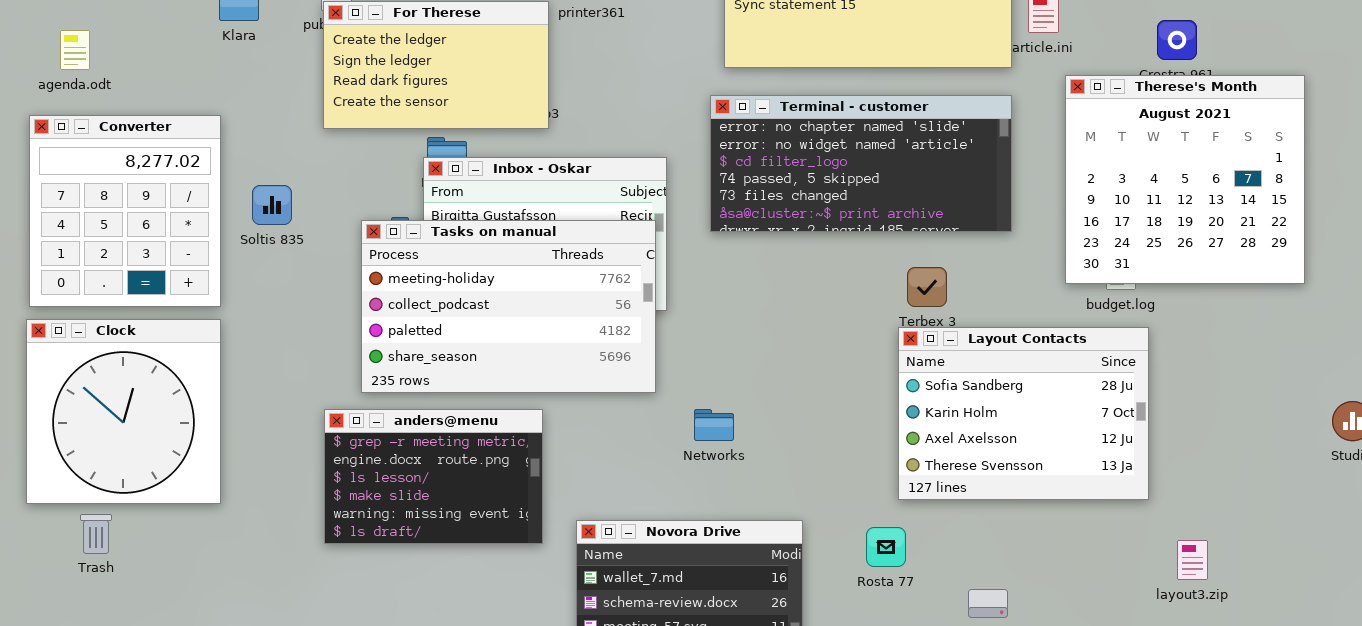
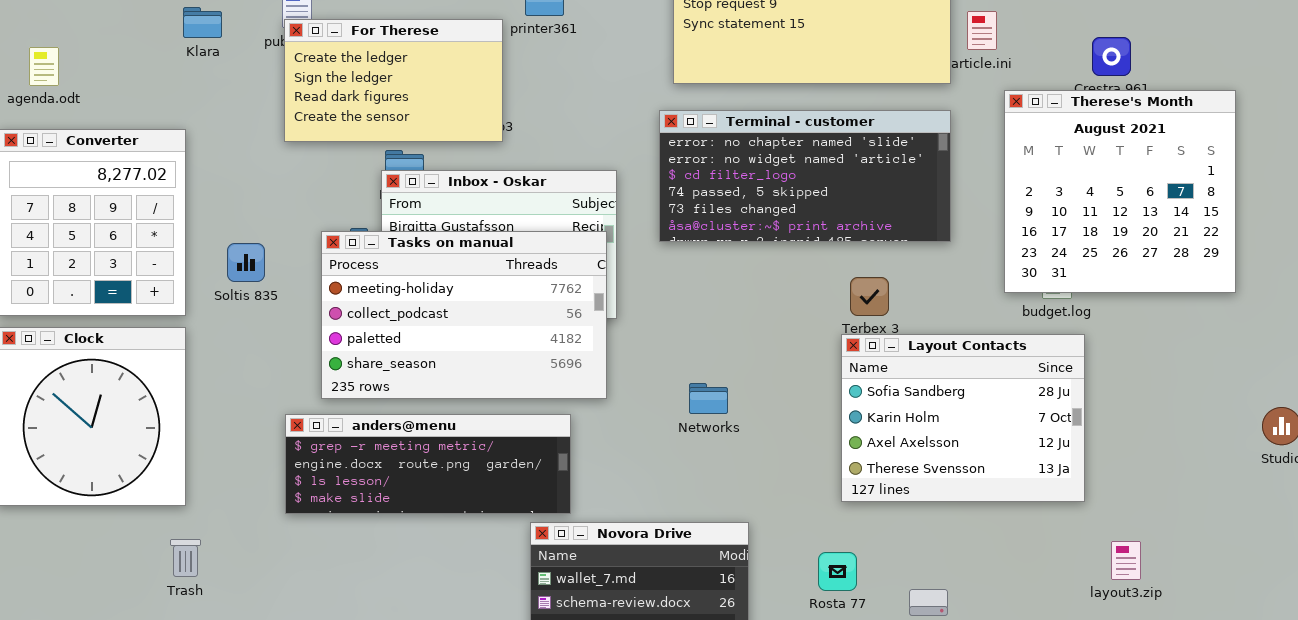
Soltis 835: [252,185,292,225] -> [227,243,265,282], moved
anders@menu: [324,409,543,544] -> [285,414,571,514], resized
Networks: [694,409,734,441] -> [689,383,728,414], moved
Trash: [80,514,112,554] -> [170,539,201,577], moved
Rosta 77: [866,527,906,567] -> [818,552,857,591], moved

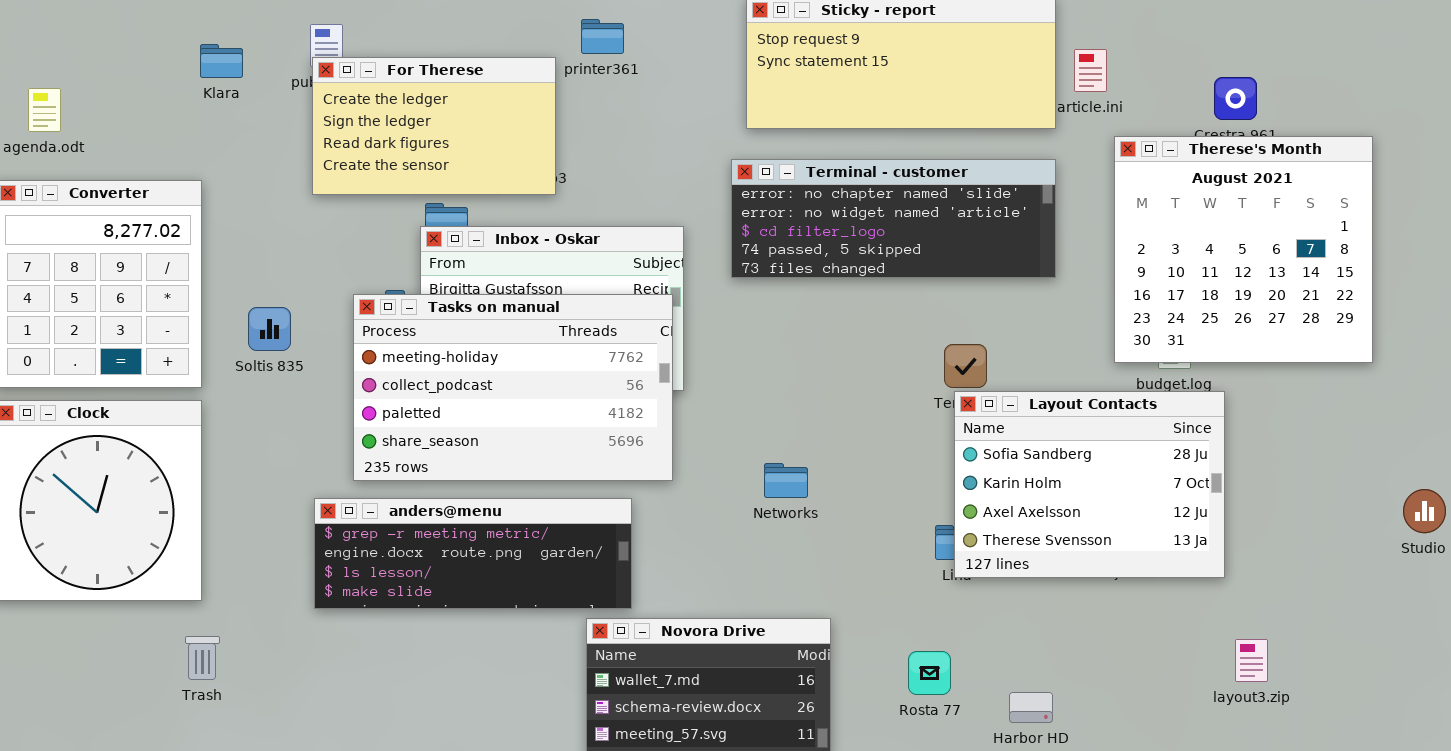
Terminal - customer: [659,110,951,242] -> [731,159,1056,278], resized
Layout Contacts: [841,334,1085,502] -> [954,391,1225,578], moved

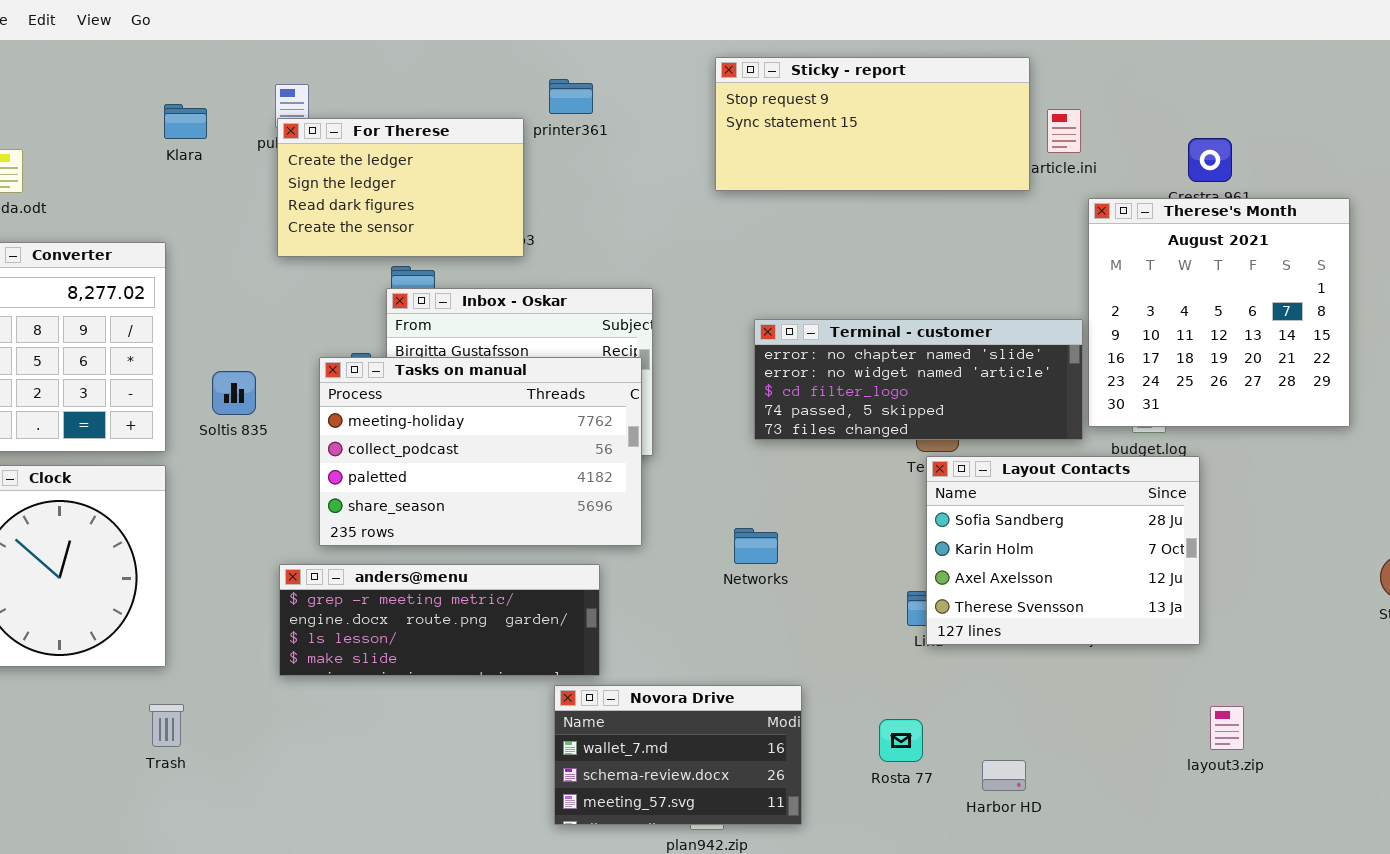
Terminal - customer: [731,159,1056,278] -> [754,319,1083,440], moved

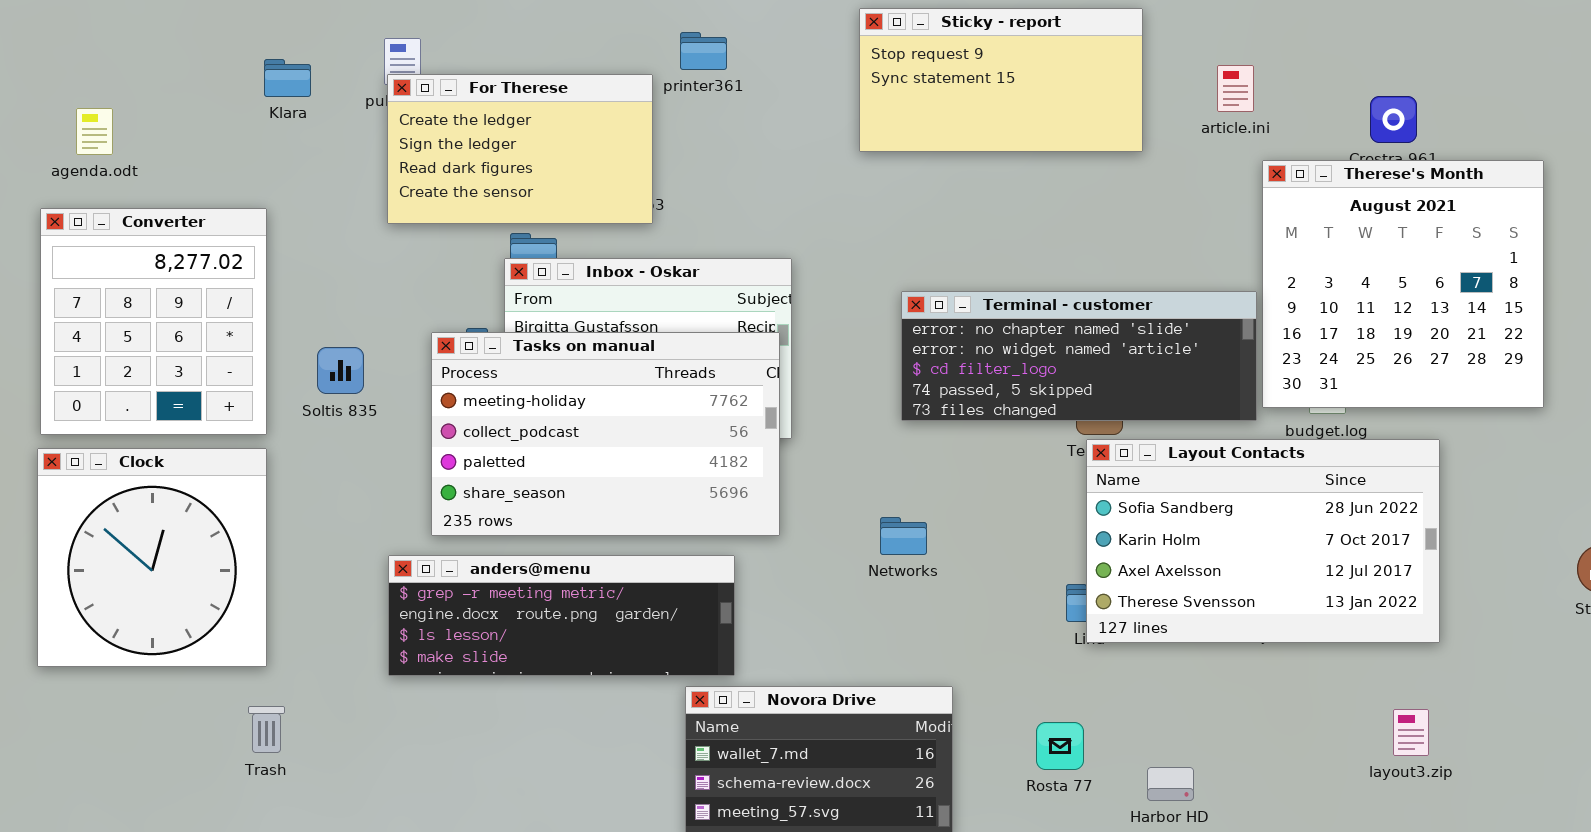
Sticky - report: [715,57,1030,191] -> [859,8,1143,152], resized
Layout Contacts: [926,456,1200,645] -> [1086,439,1440,643], resized

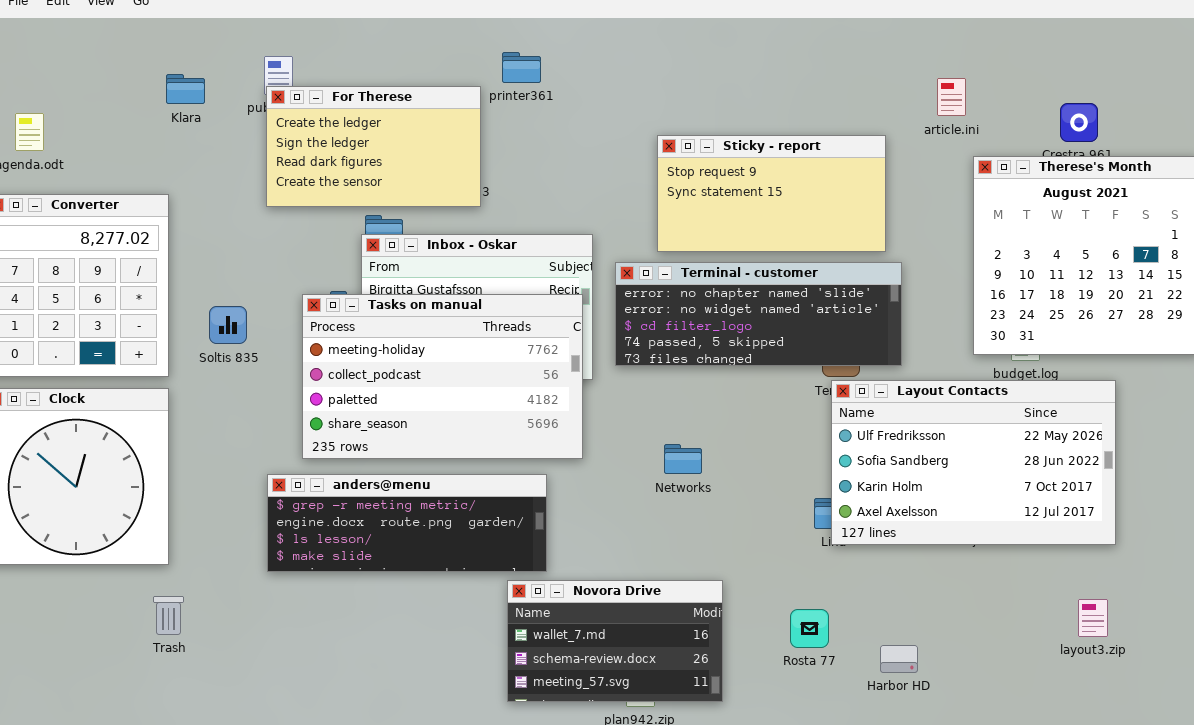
Sticky - report: [859,8,1143,152] -> [657,135,886,252], moved
Terminal - customer: [901,291,1257,421] -> [615,262,902,366], moved
Layout Contacts: [1086,439,1440,643] -> [831,380,1116,545], scrolled up 1 row

